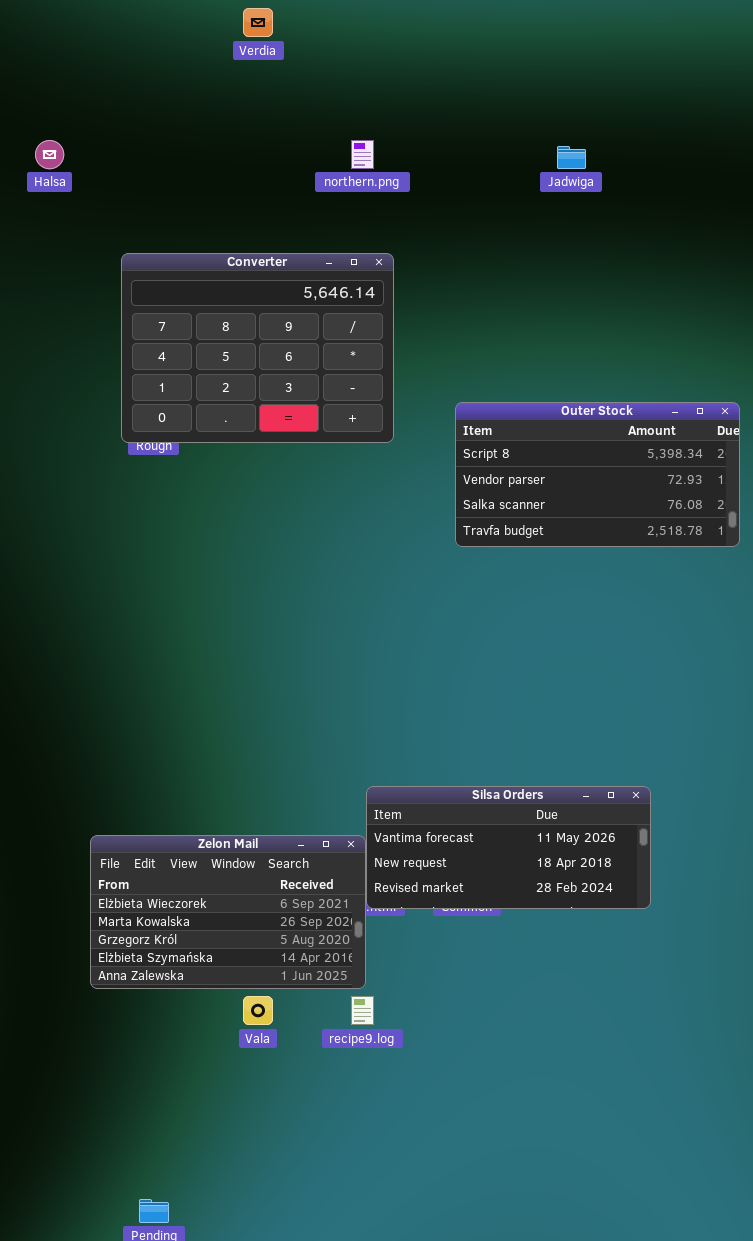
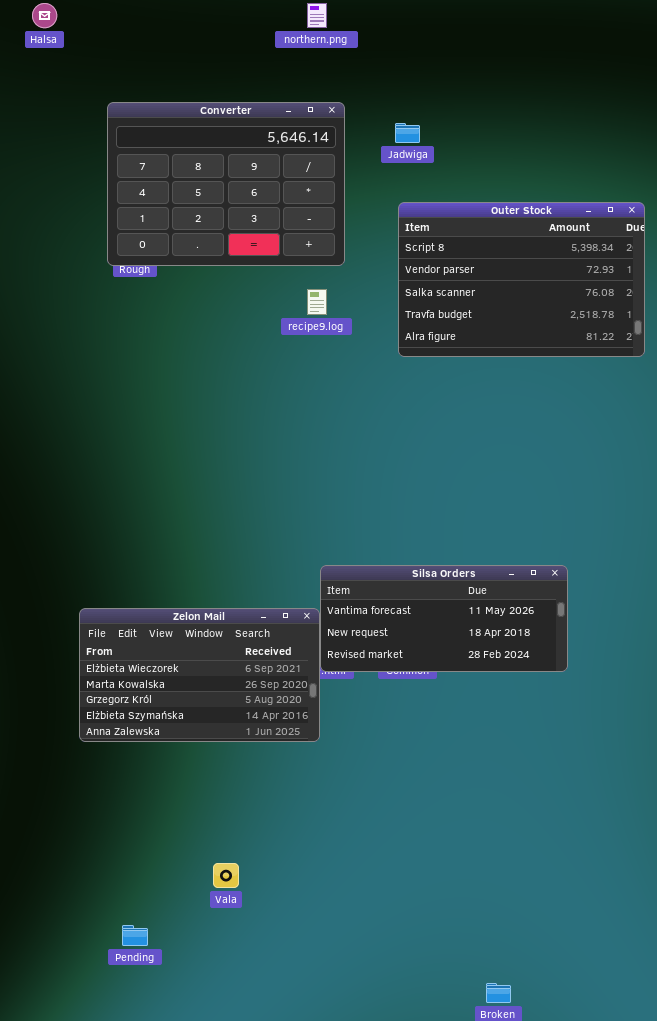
Jadwiga: [557,146,586,169] -> [395,123,420,143], moved
Outer Stock: [455,402,740,547] -> [398,202,645,357], resized
Vala: [243,996,273,1025] -> [213,863,239,888], moved
recipe9.log: [351,996,374,1025] -> [307,289,327,315], moved

